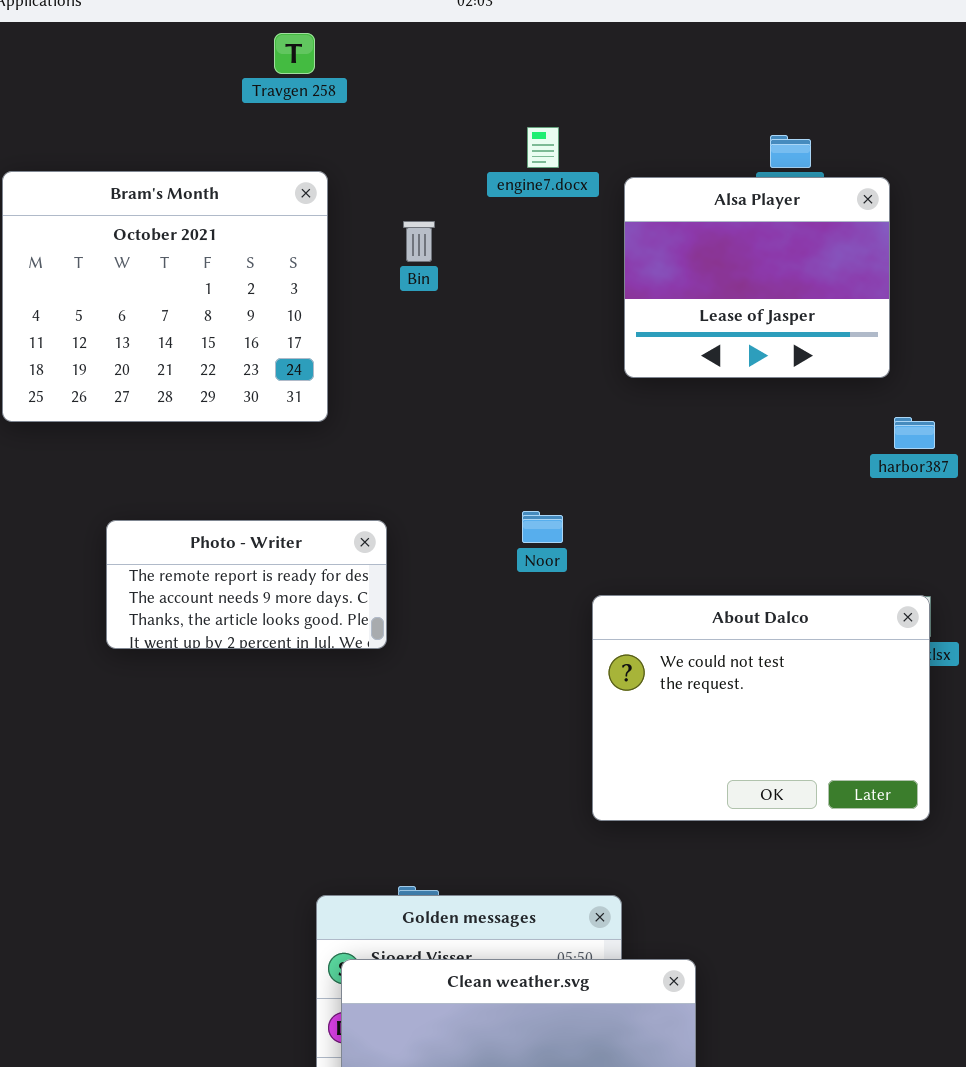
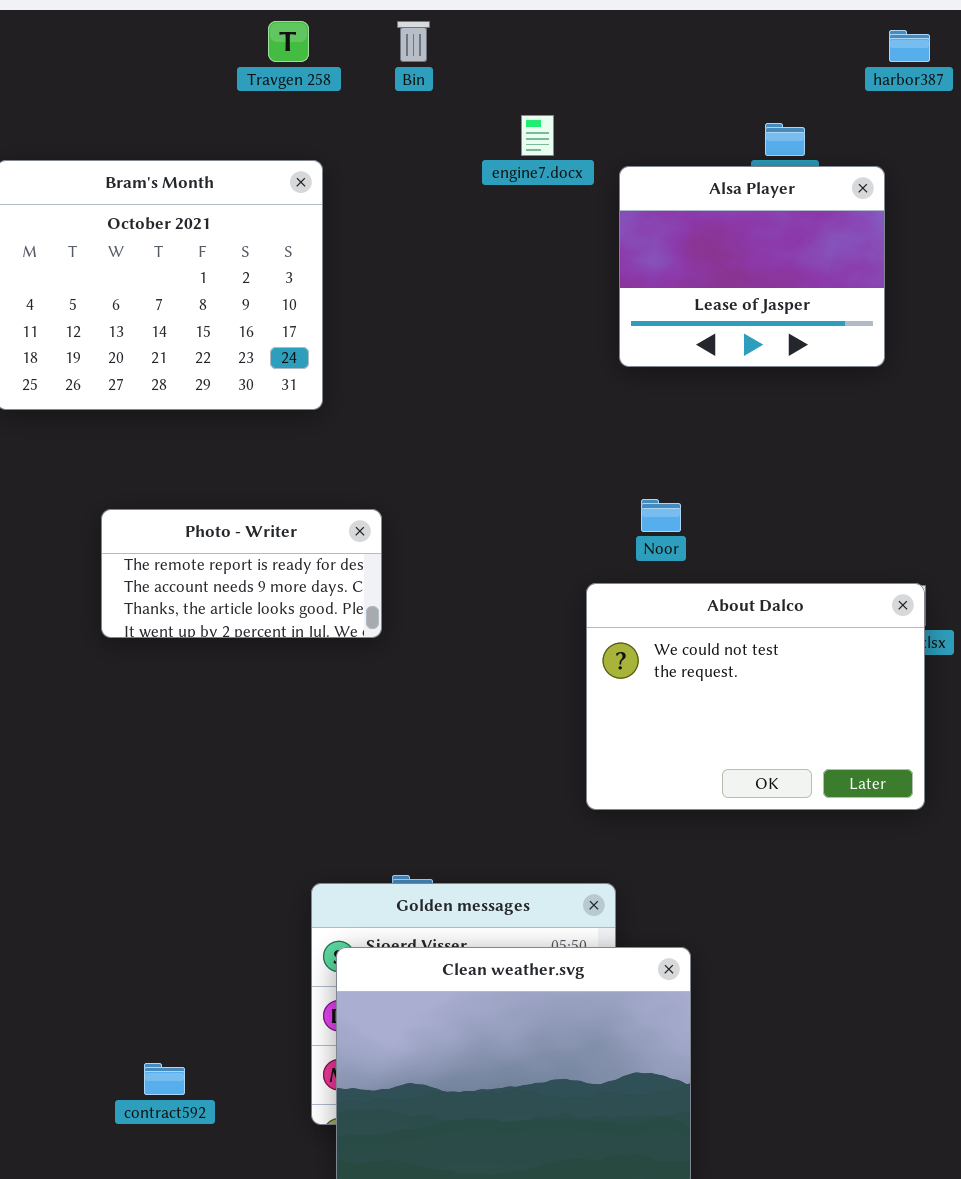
Bin: [403,221,435,262] -> [397,21,430,62], moved
harbor387: [894,417,935,449] -> [889,30,930,62], moved
Noor: [522,511,563,543] -> [641,499,681,532], moved

